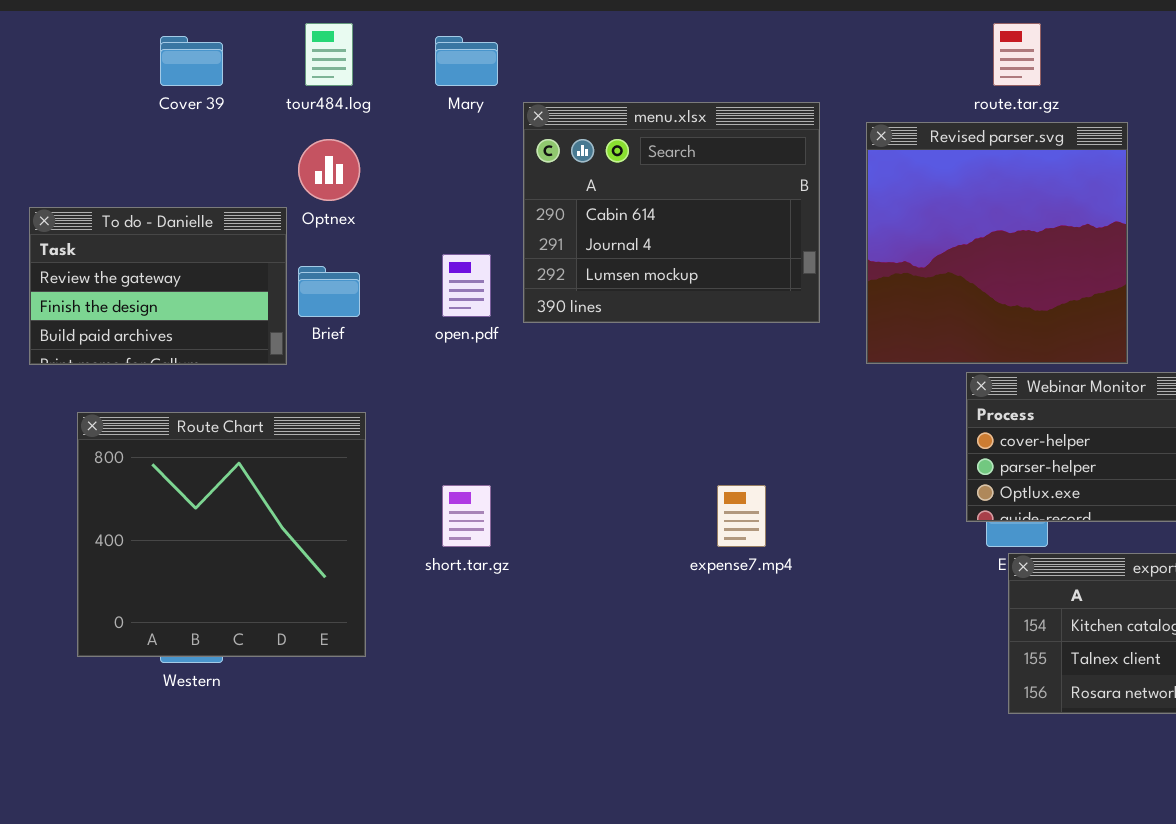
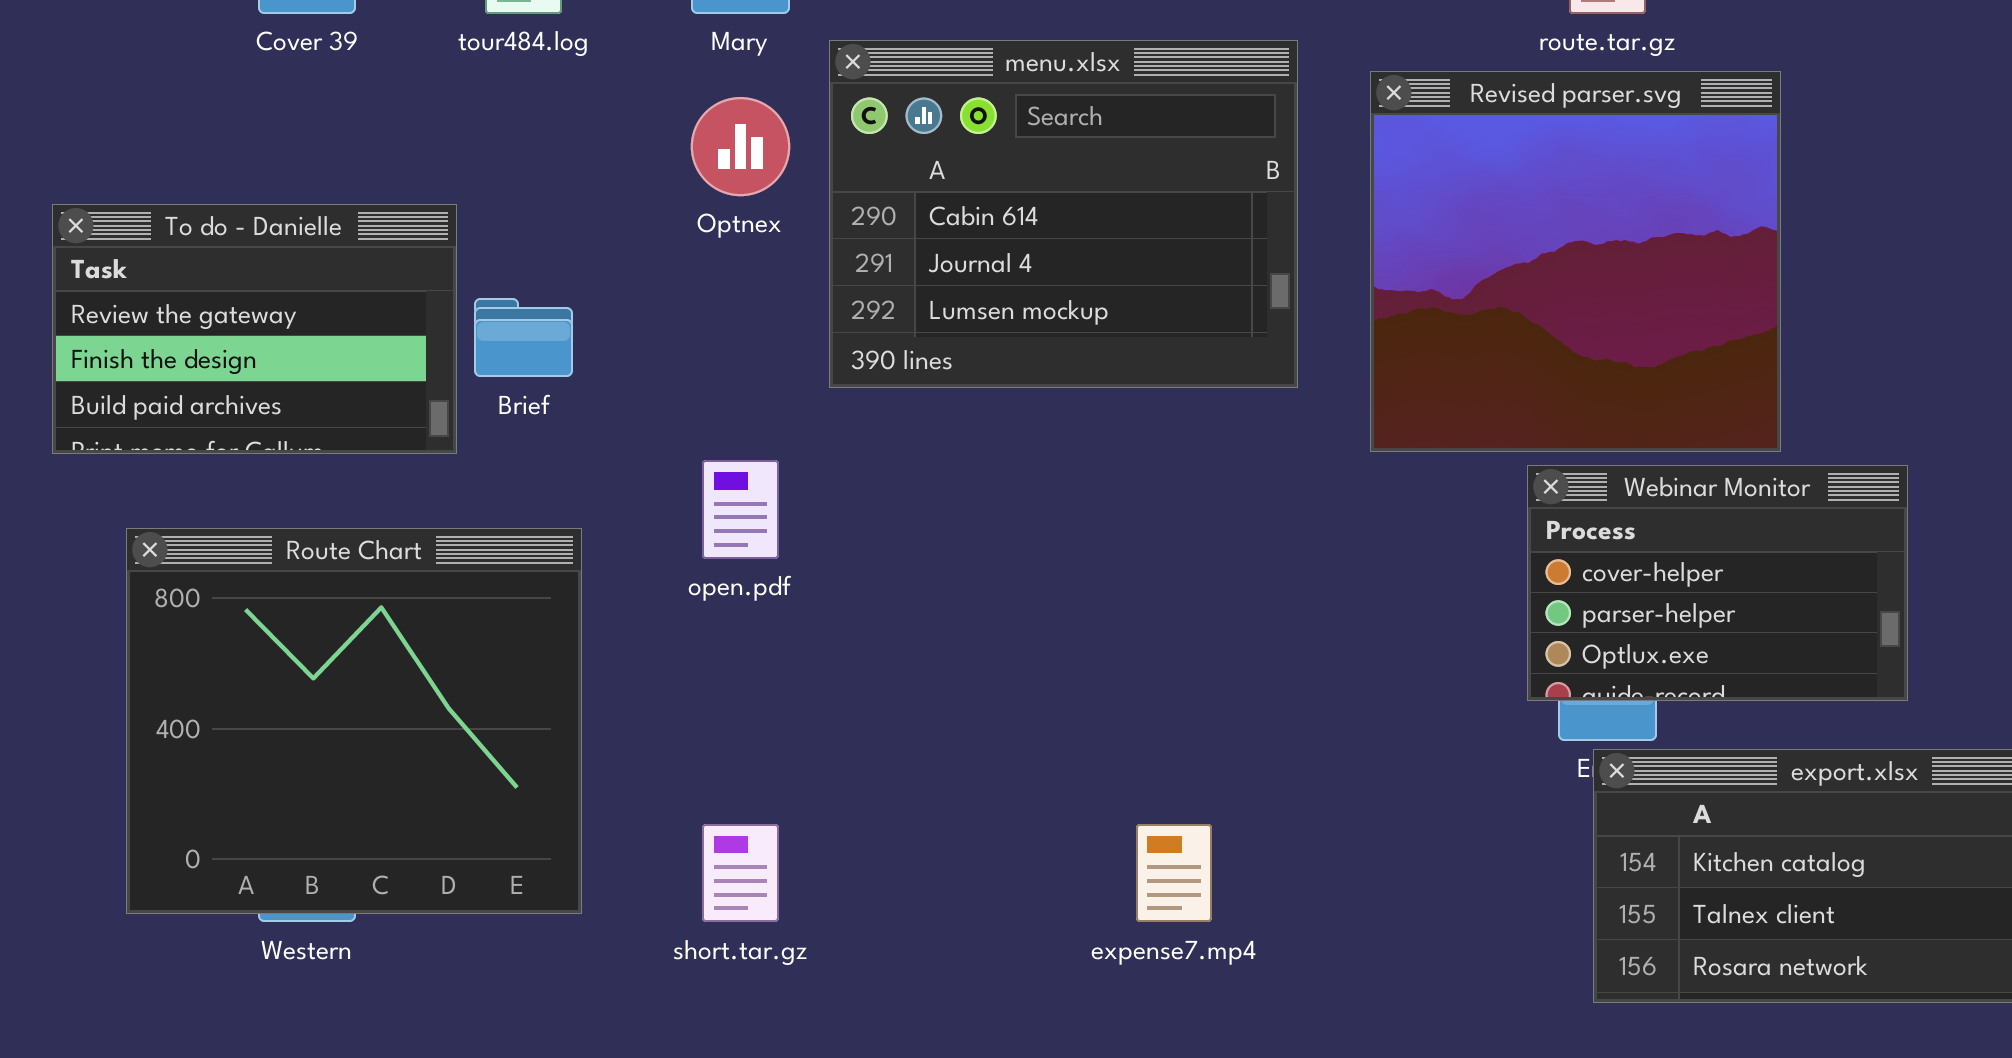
Optnex: [298,139,360,201] -> [691,97,790,196], moved
open.pdf: [442,254,491,317] -> [702,460,779,559], moved
short.tar.gz: [442,485,491,547] -> [702,824,779,922], moved
expense7.mp4: [717,485,766,547] -> [1136,824,1212,922], moved

